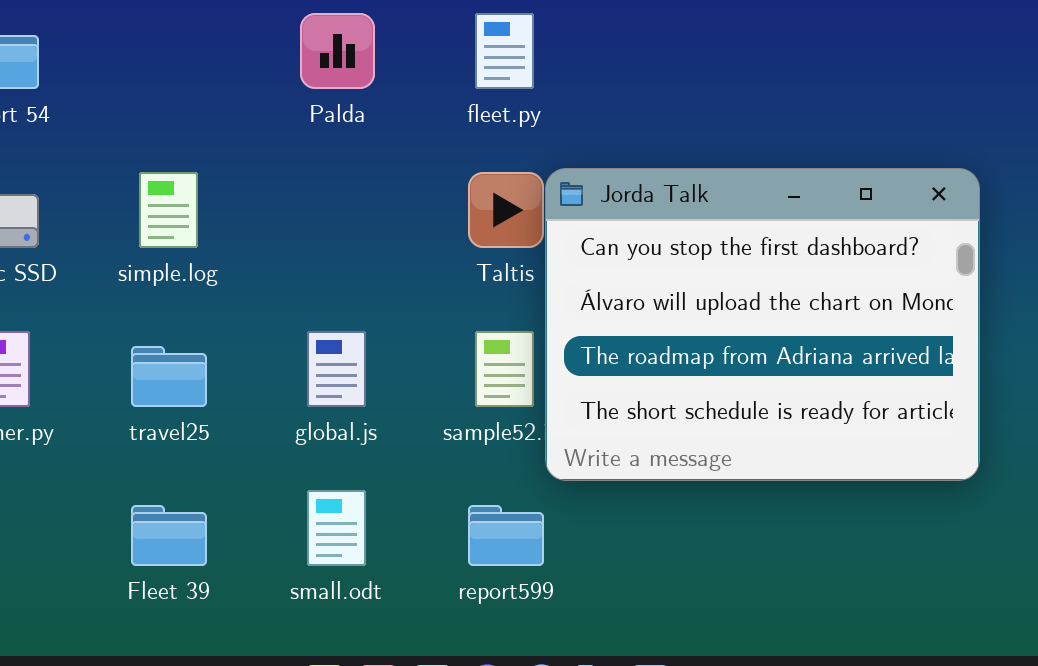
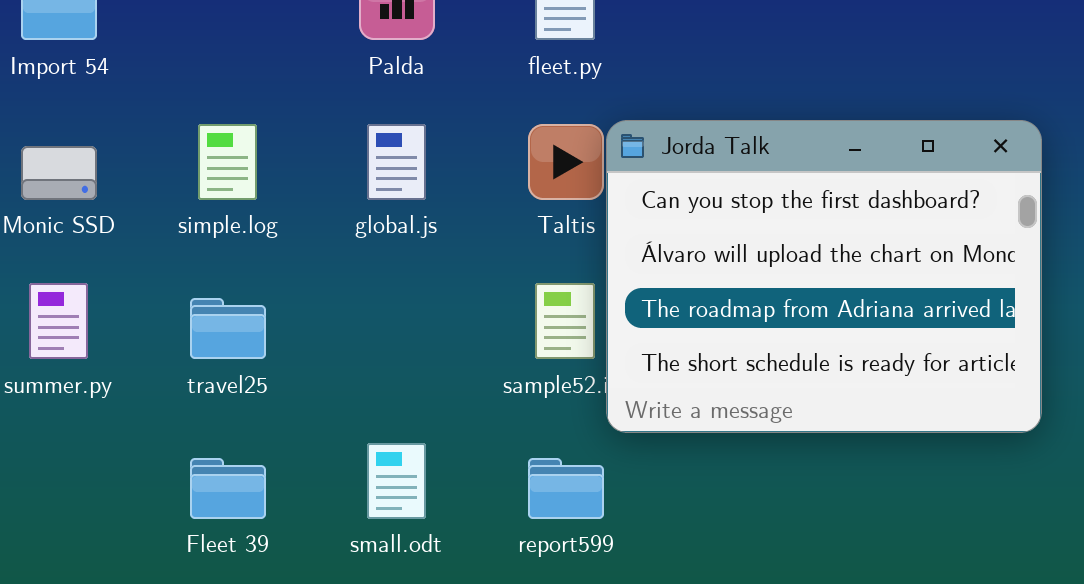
global.js: [307,331,366,407] -> [367,124,426,200], moved

